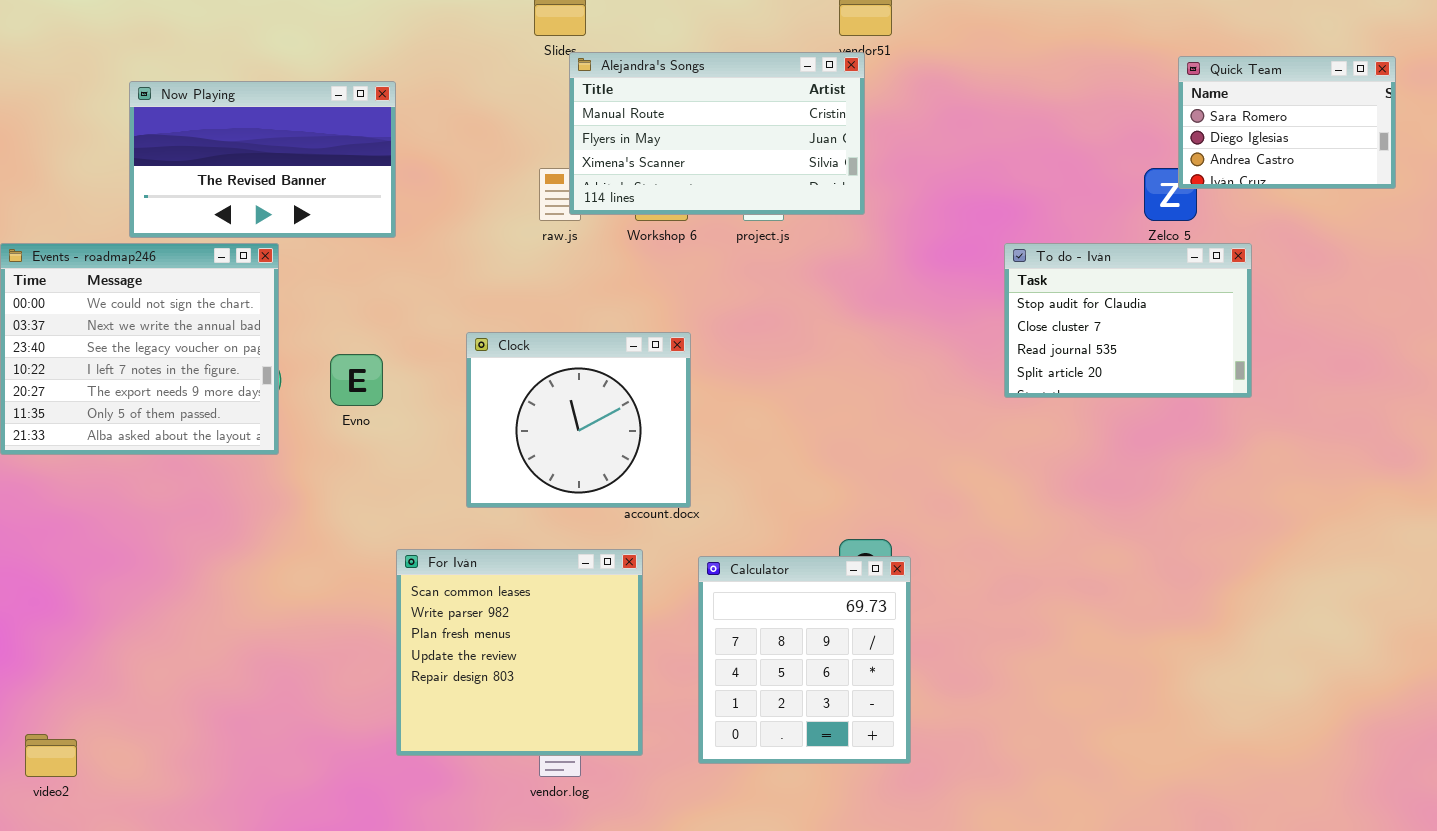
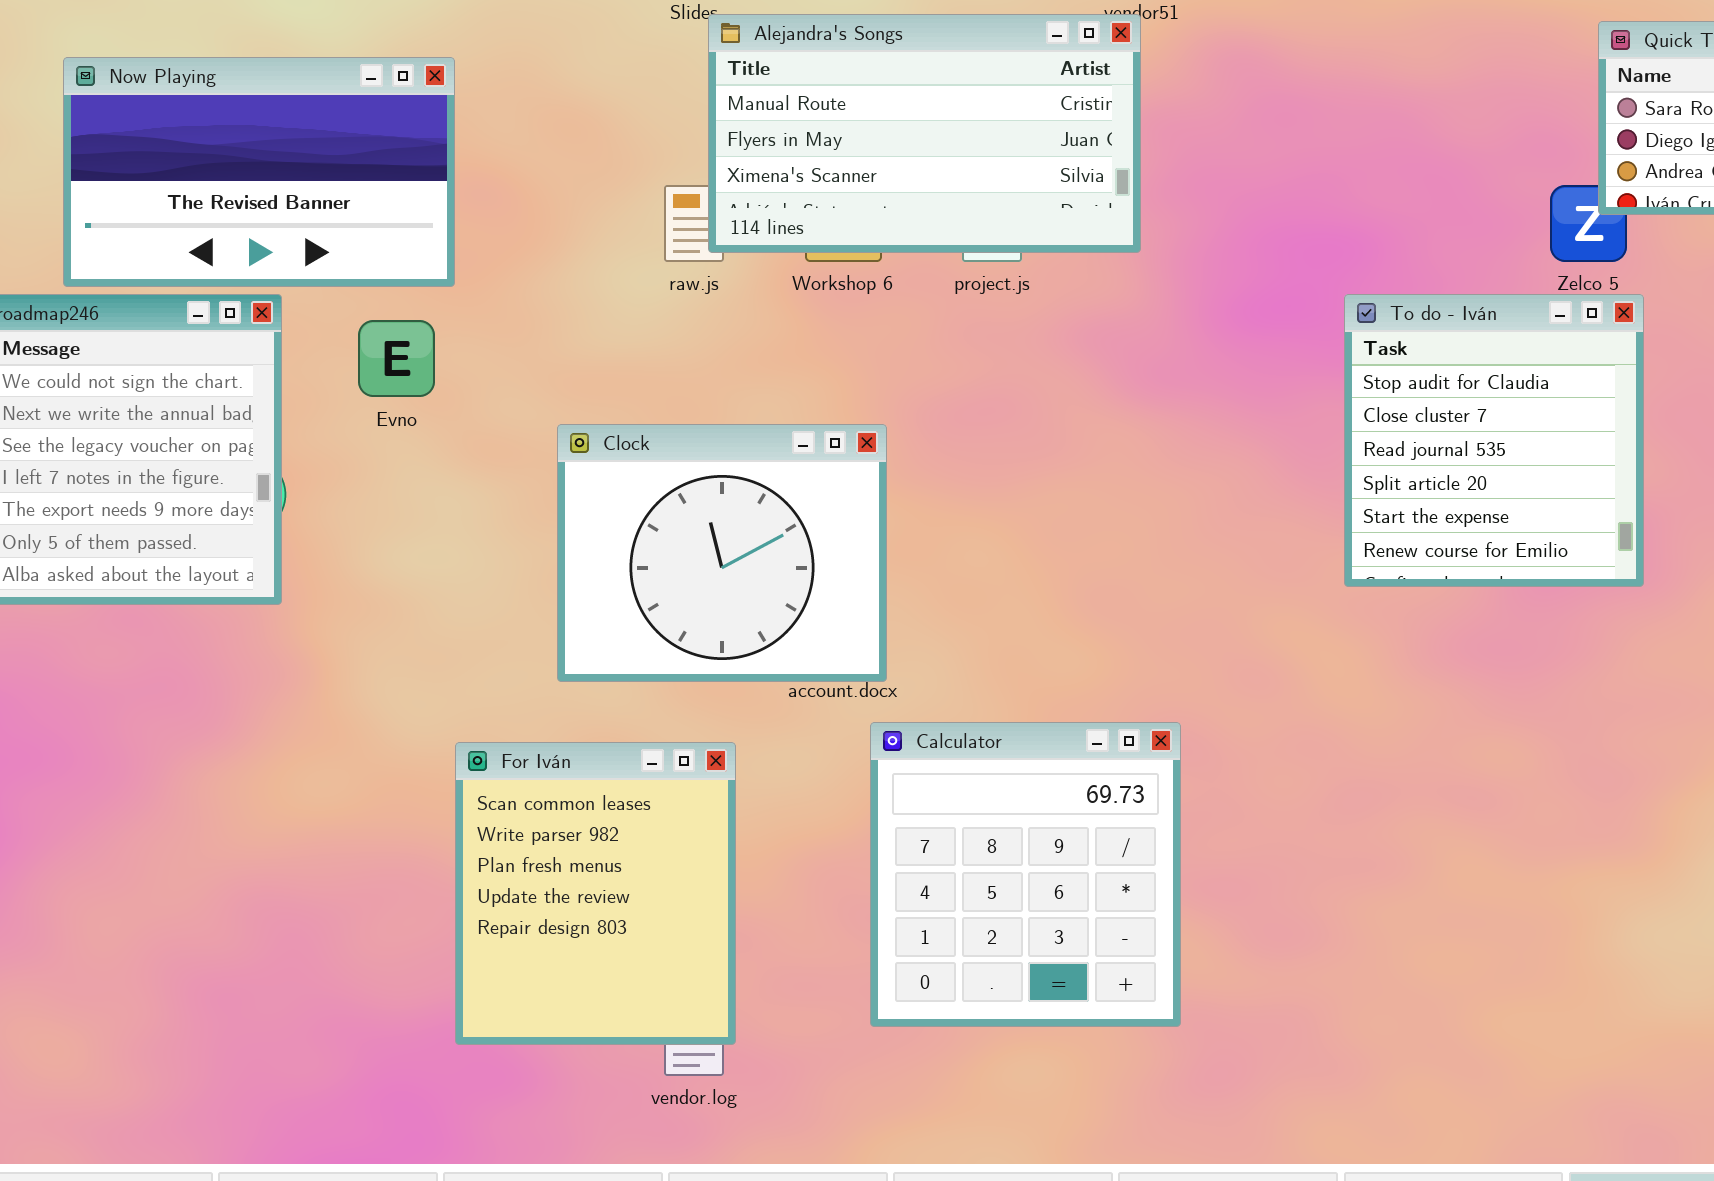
To do - Iván: [1004,243,1252,398] -> [1344,294,1644,587], resized
Evno: [330,354,383,406] -> [358,320,435,397], moved
For Iván: [396,549,643,756] -> [455,742,736,1045], resized
Calculator: [698,556,911,764] -> [870,722,1181,1027], moved

